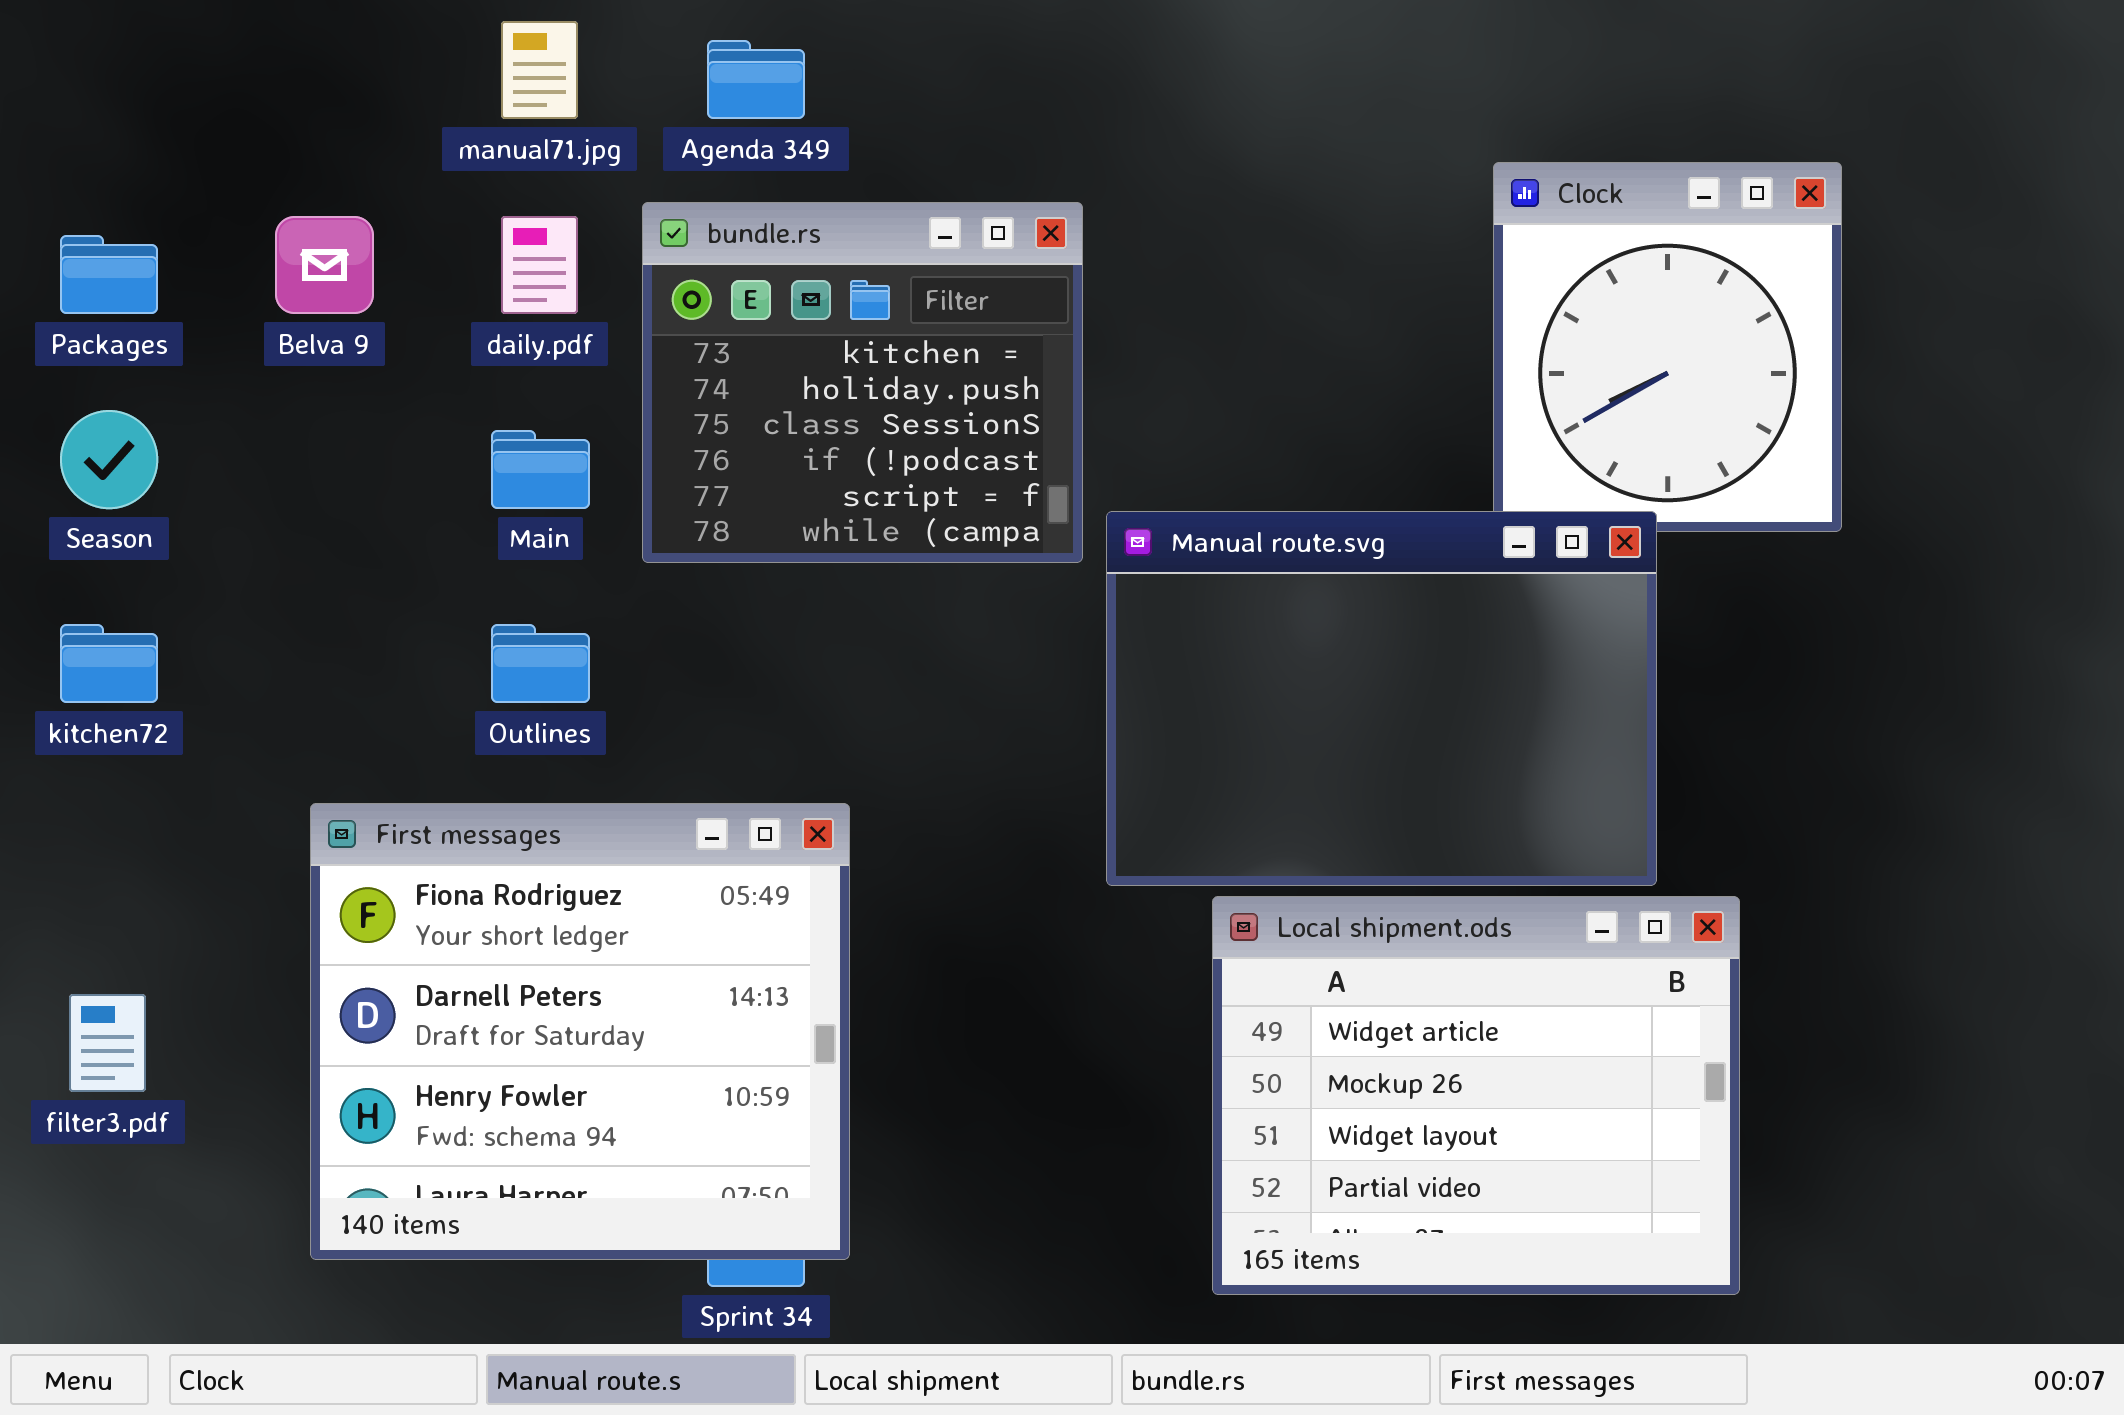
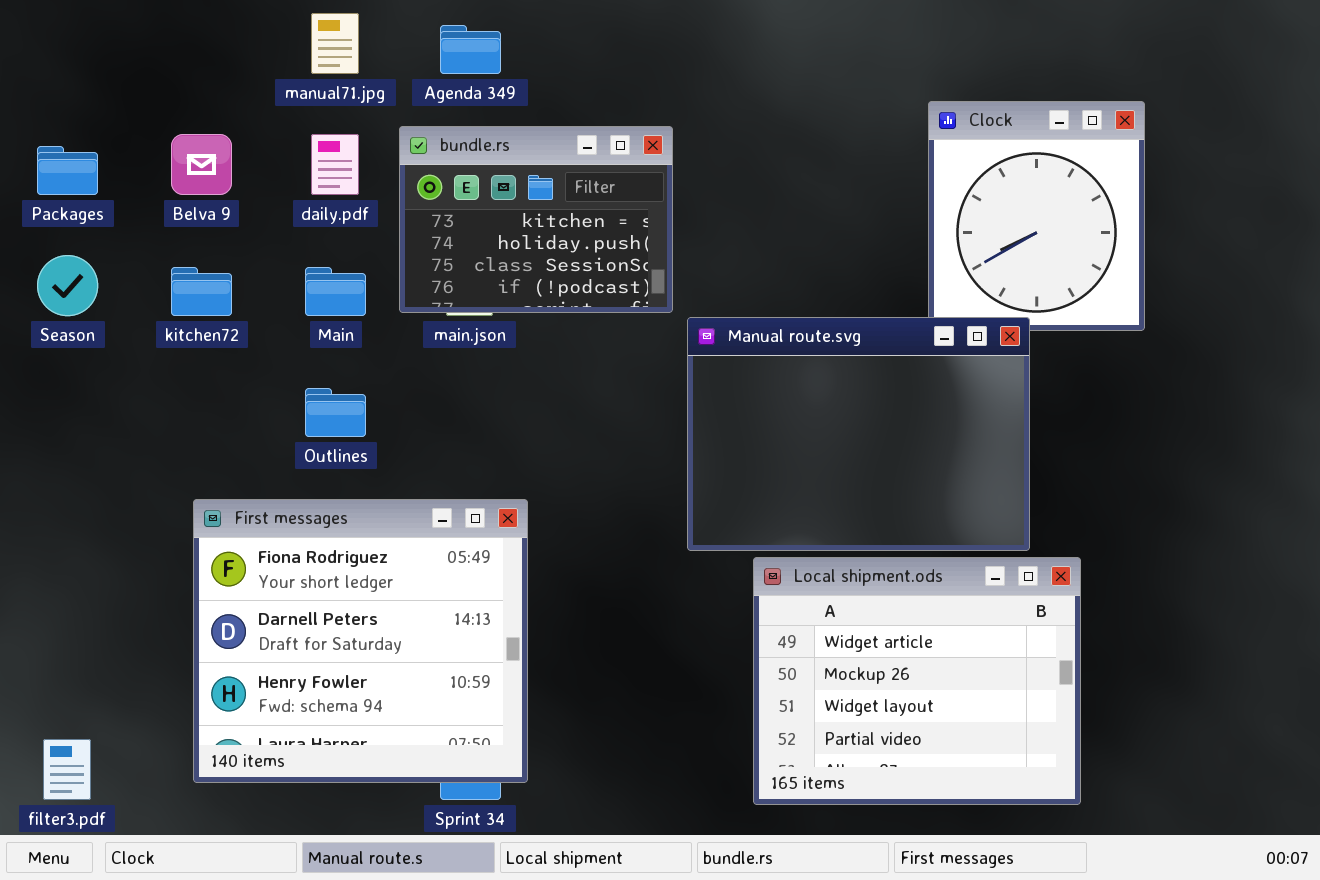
bundle.rs: [642,202,1083,563] -> [399,126,673,313], resized
kitchen72: [60,624,158,703] -> [171,267,232,316], moved
filter3.pdf: [69,994,146,1092] -> [43,739,91,800], moved

